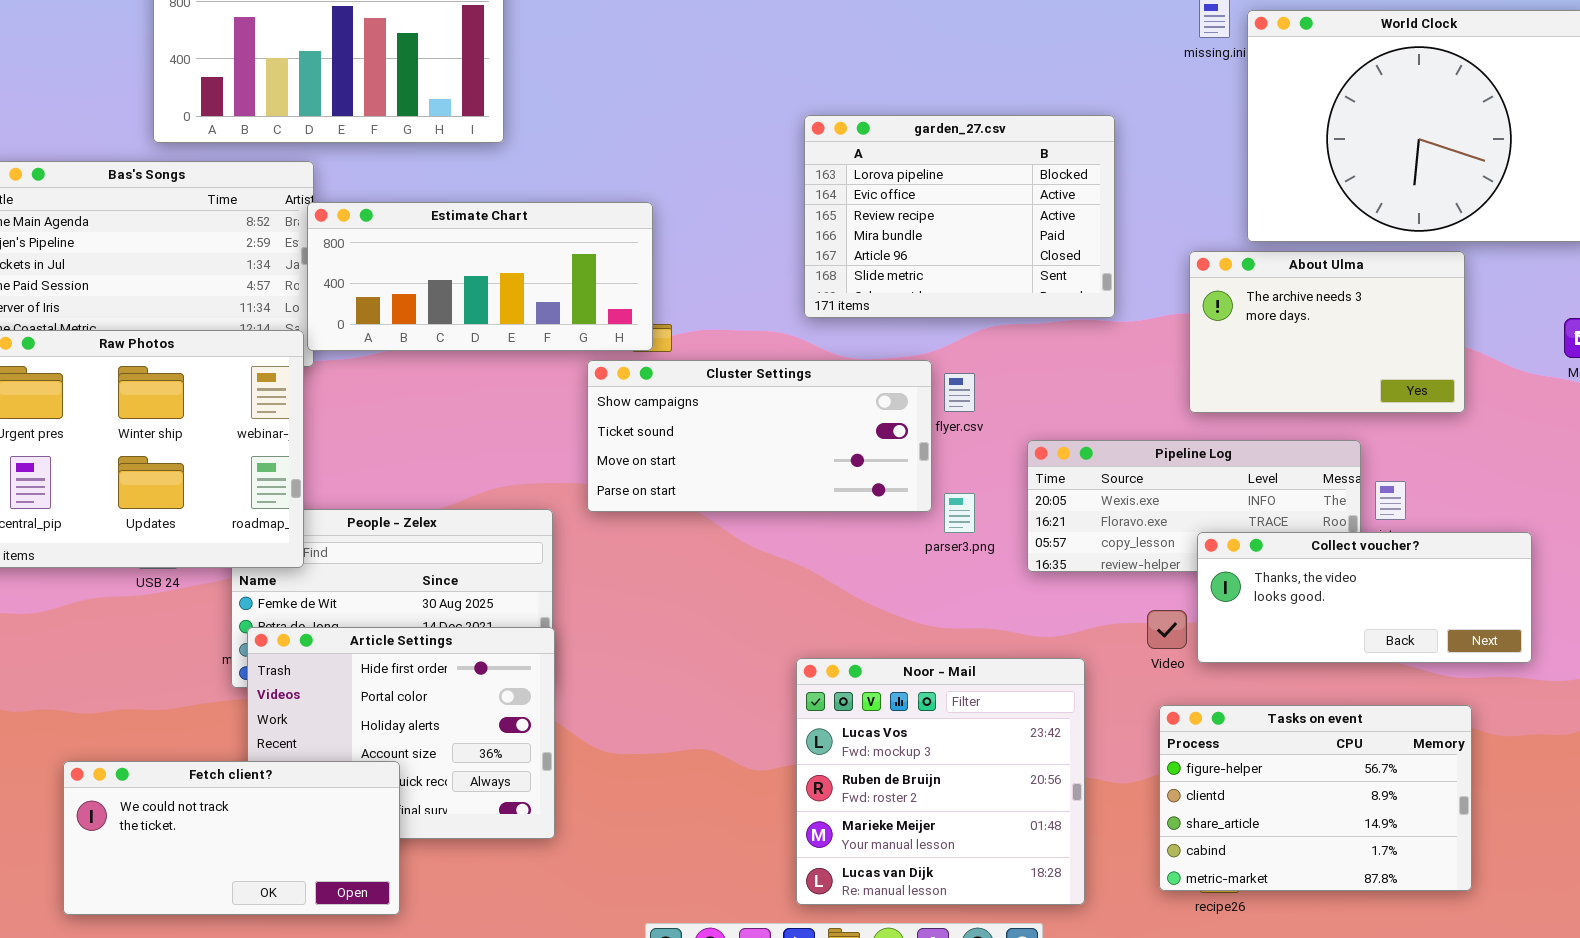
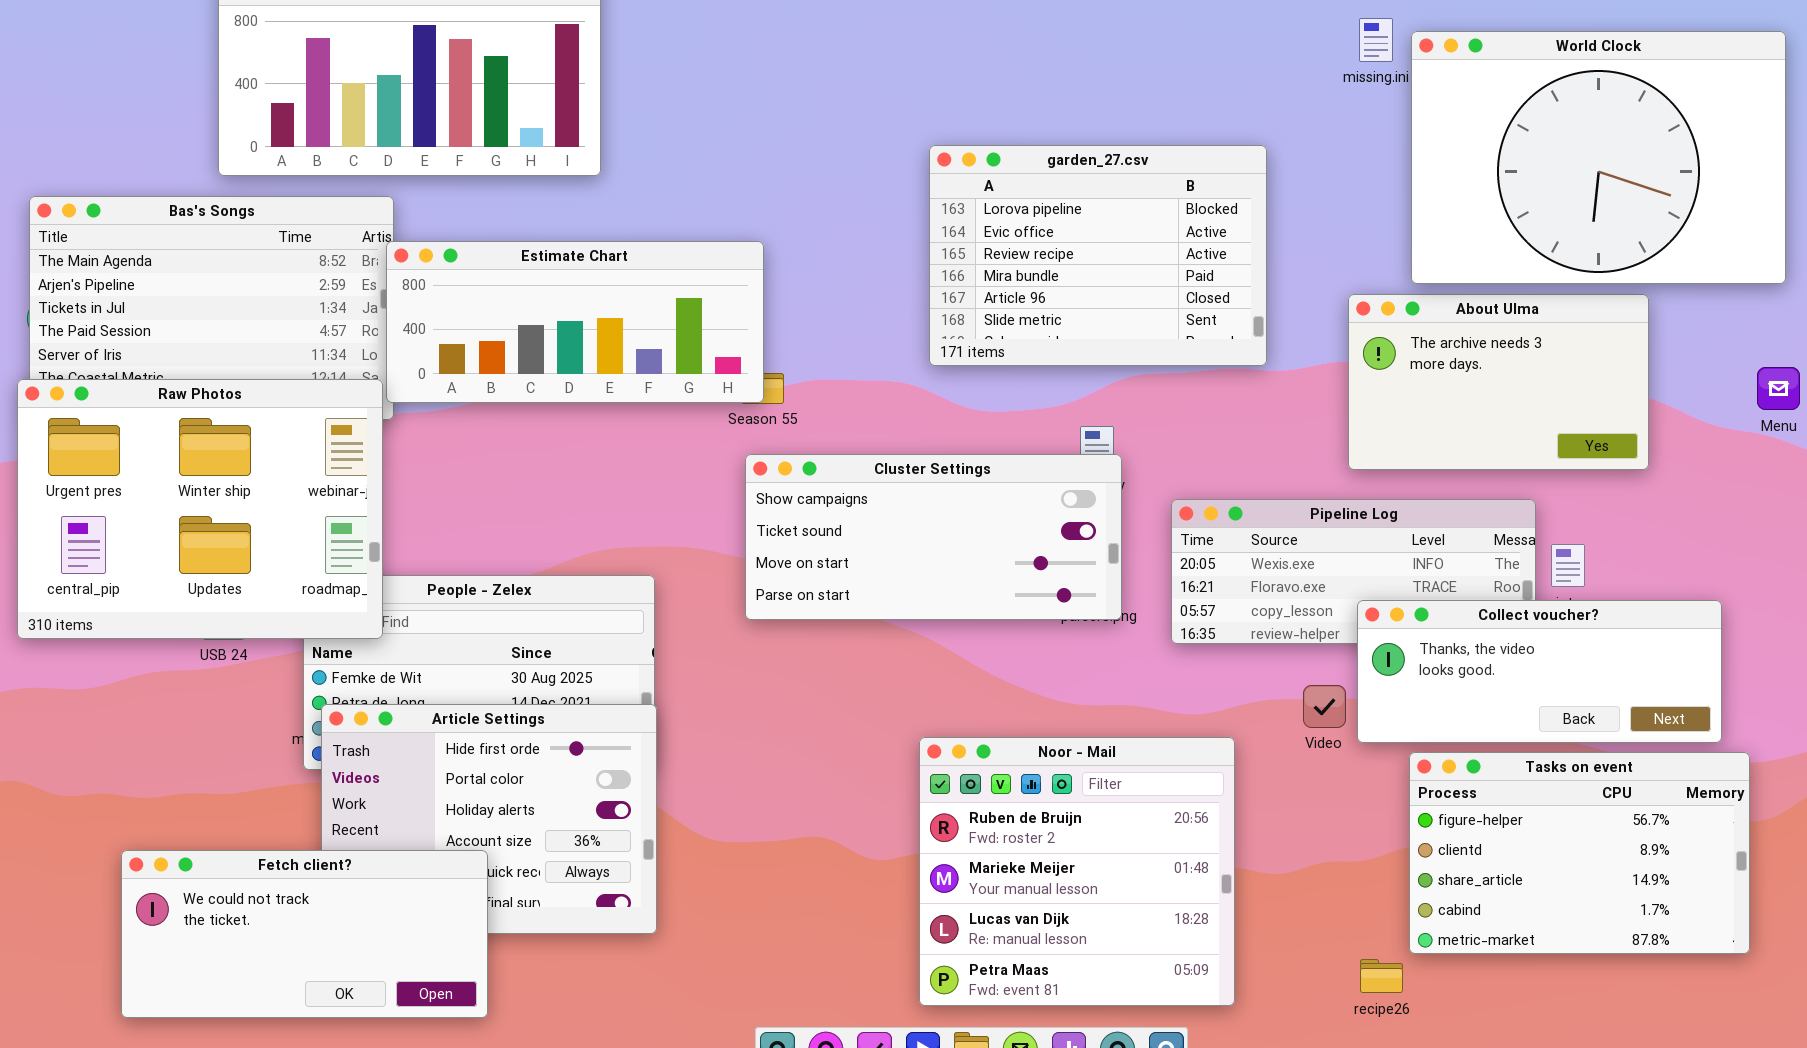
Cluster Settings: [587,360,932,512] -> [745,454,1122,620], moved
Noor - Mail: [796,658,1085,905] -> [919,737,1235,1006], scrolled down 1 row
Tasks on event: [1159,705,1472,891] -> [1409,752,1750,954], moved

